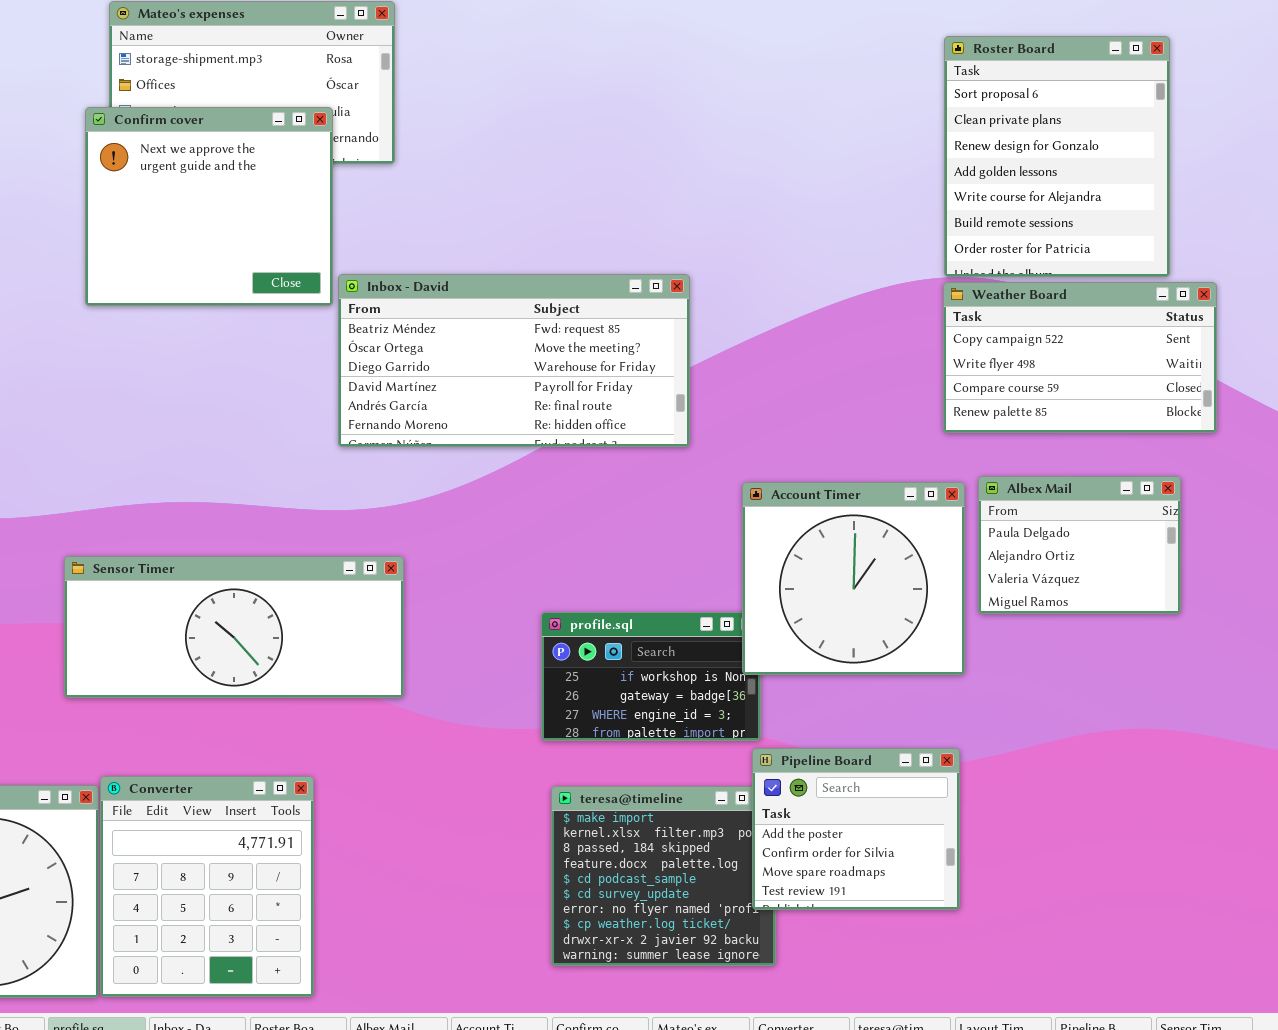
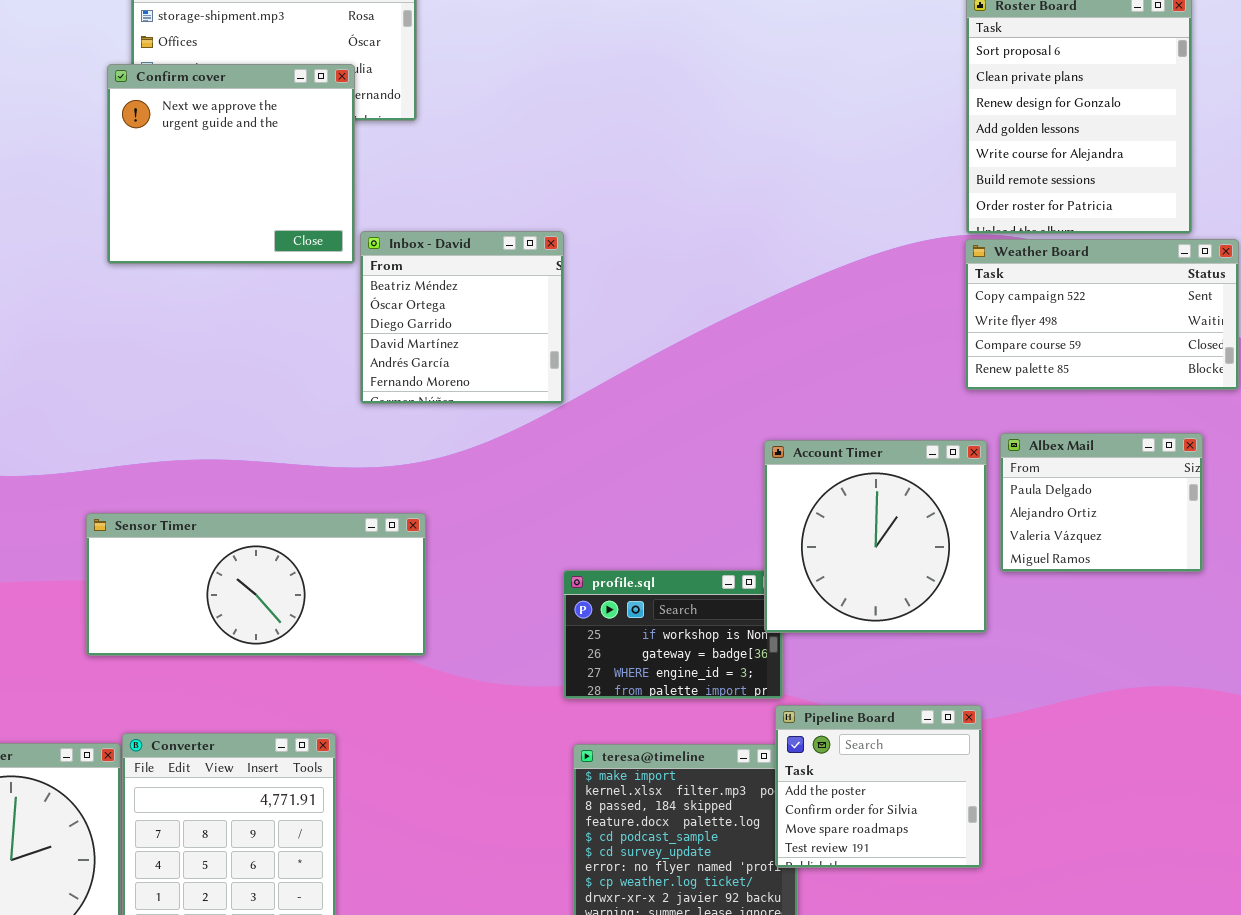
Inbox - David: [338,274,690,447] -> [360,231,564,404], resized

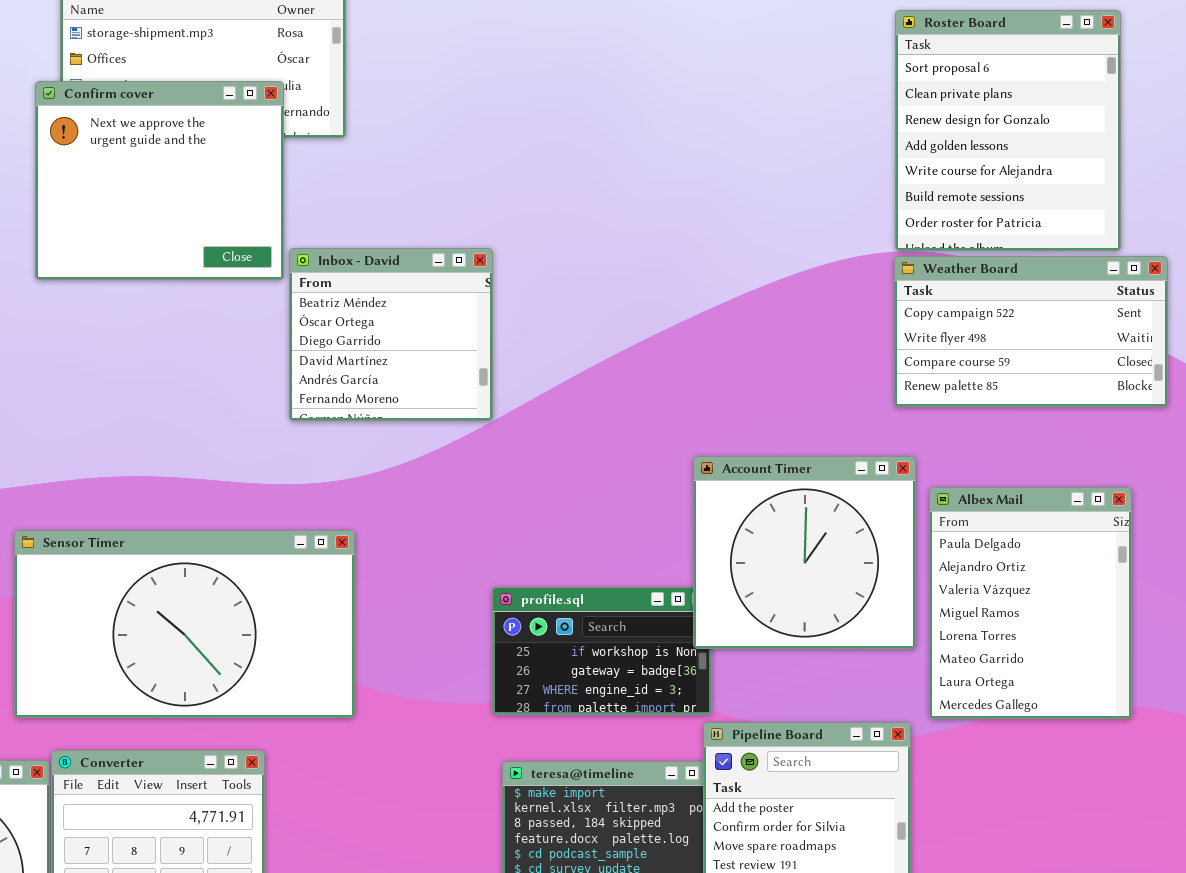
Albex Mail: [1000,433,1203,572] -> [929,487,1132,719], moved, resized
Sensor Timer: [86,513,426,656] -> [14,530,355,718], resized

